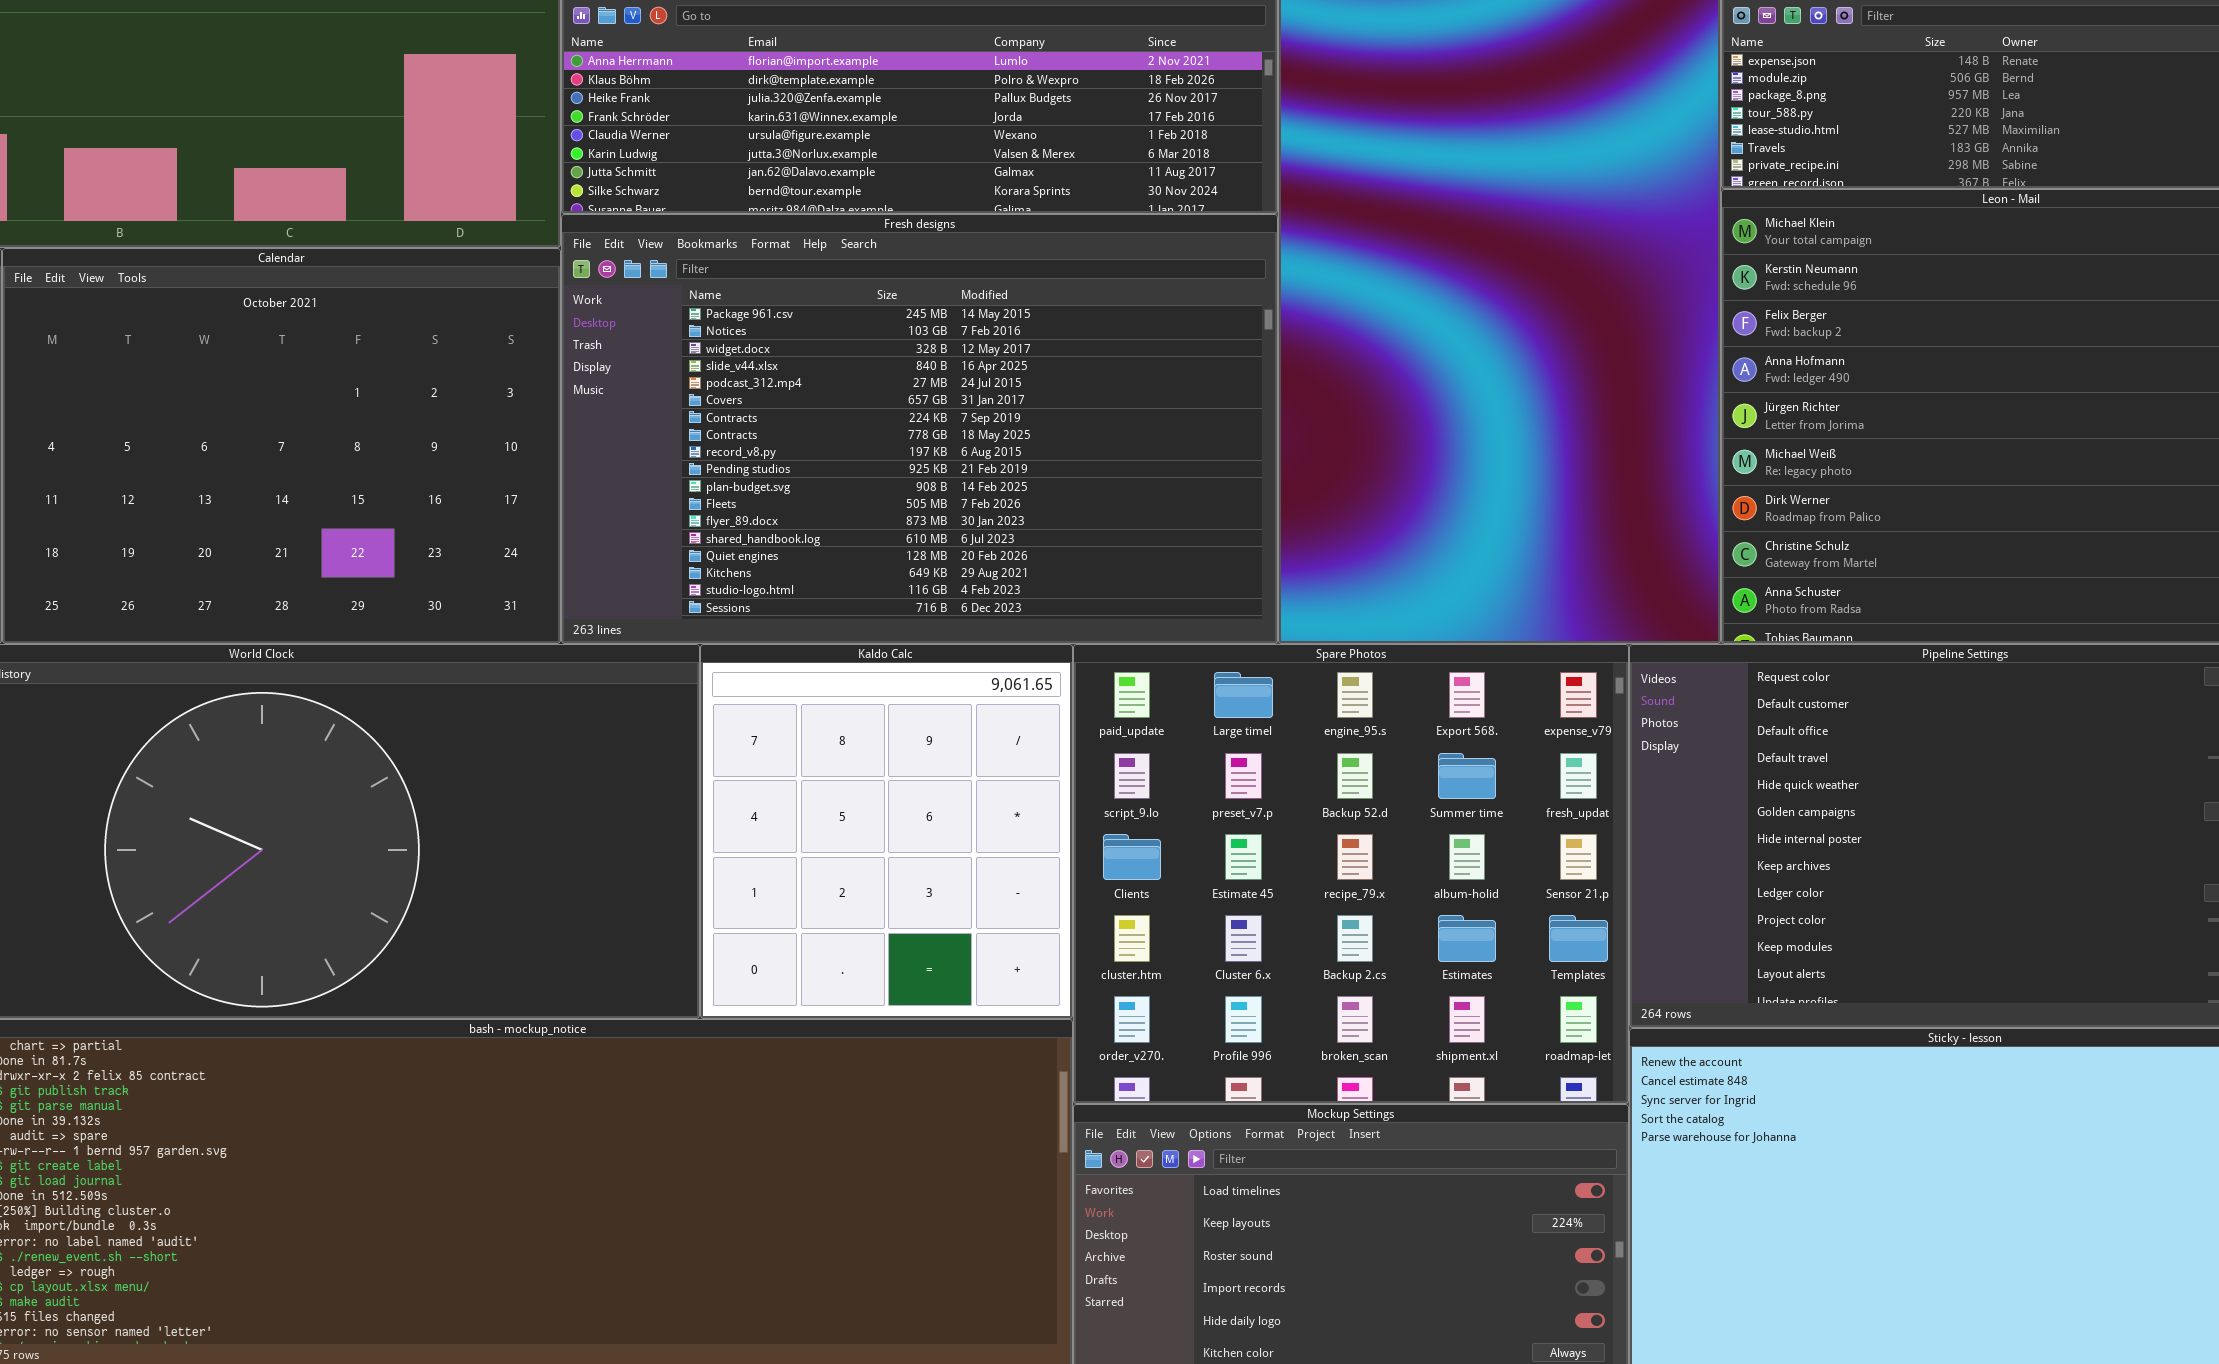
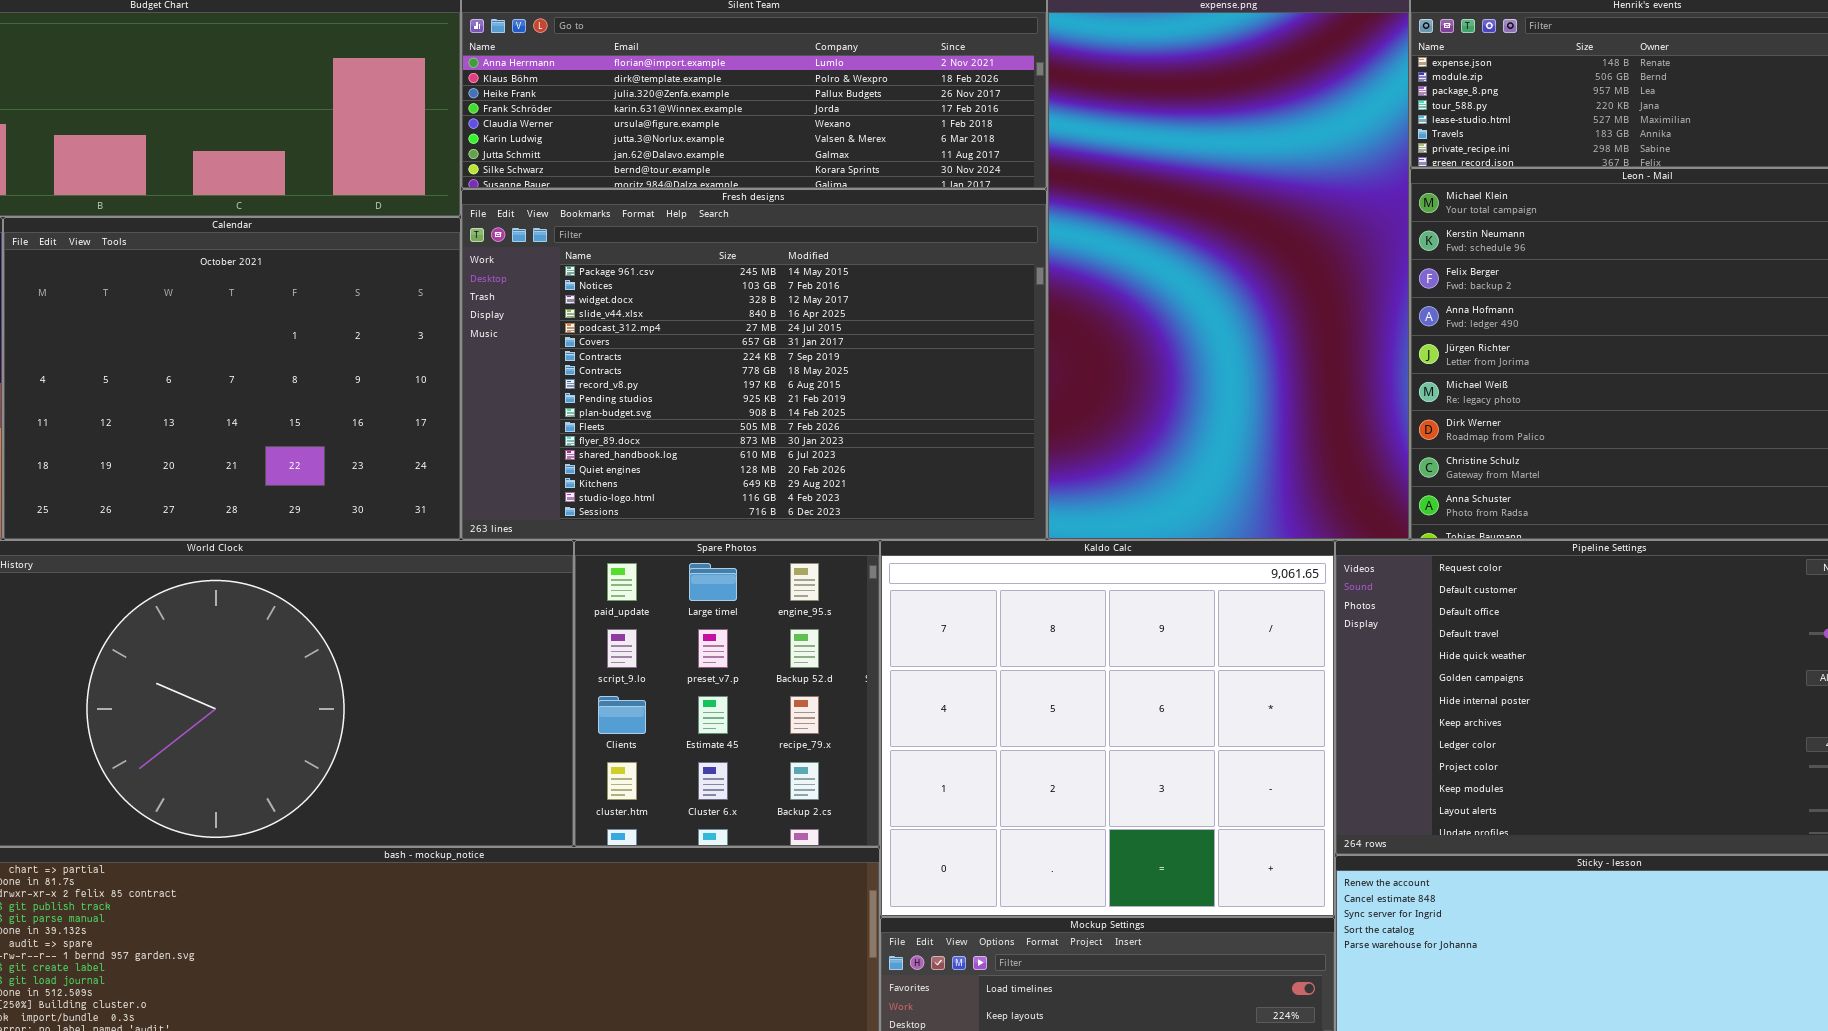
Kaldo Calc: [700,644,1073,1019] -> [880,540,1335,917], moved, resized
Spare Photos: [1073,644,1629,1104] -> [574,540,880,847], moved, resized

